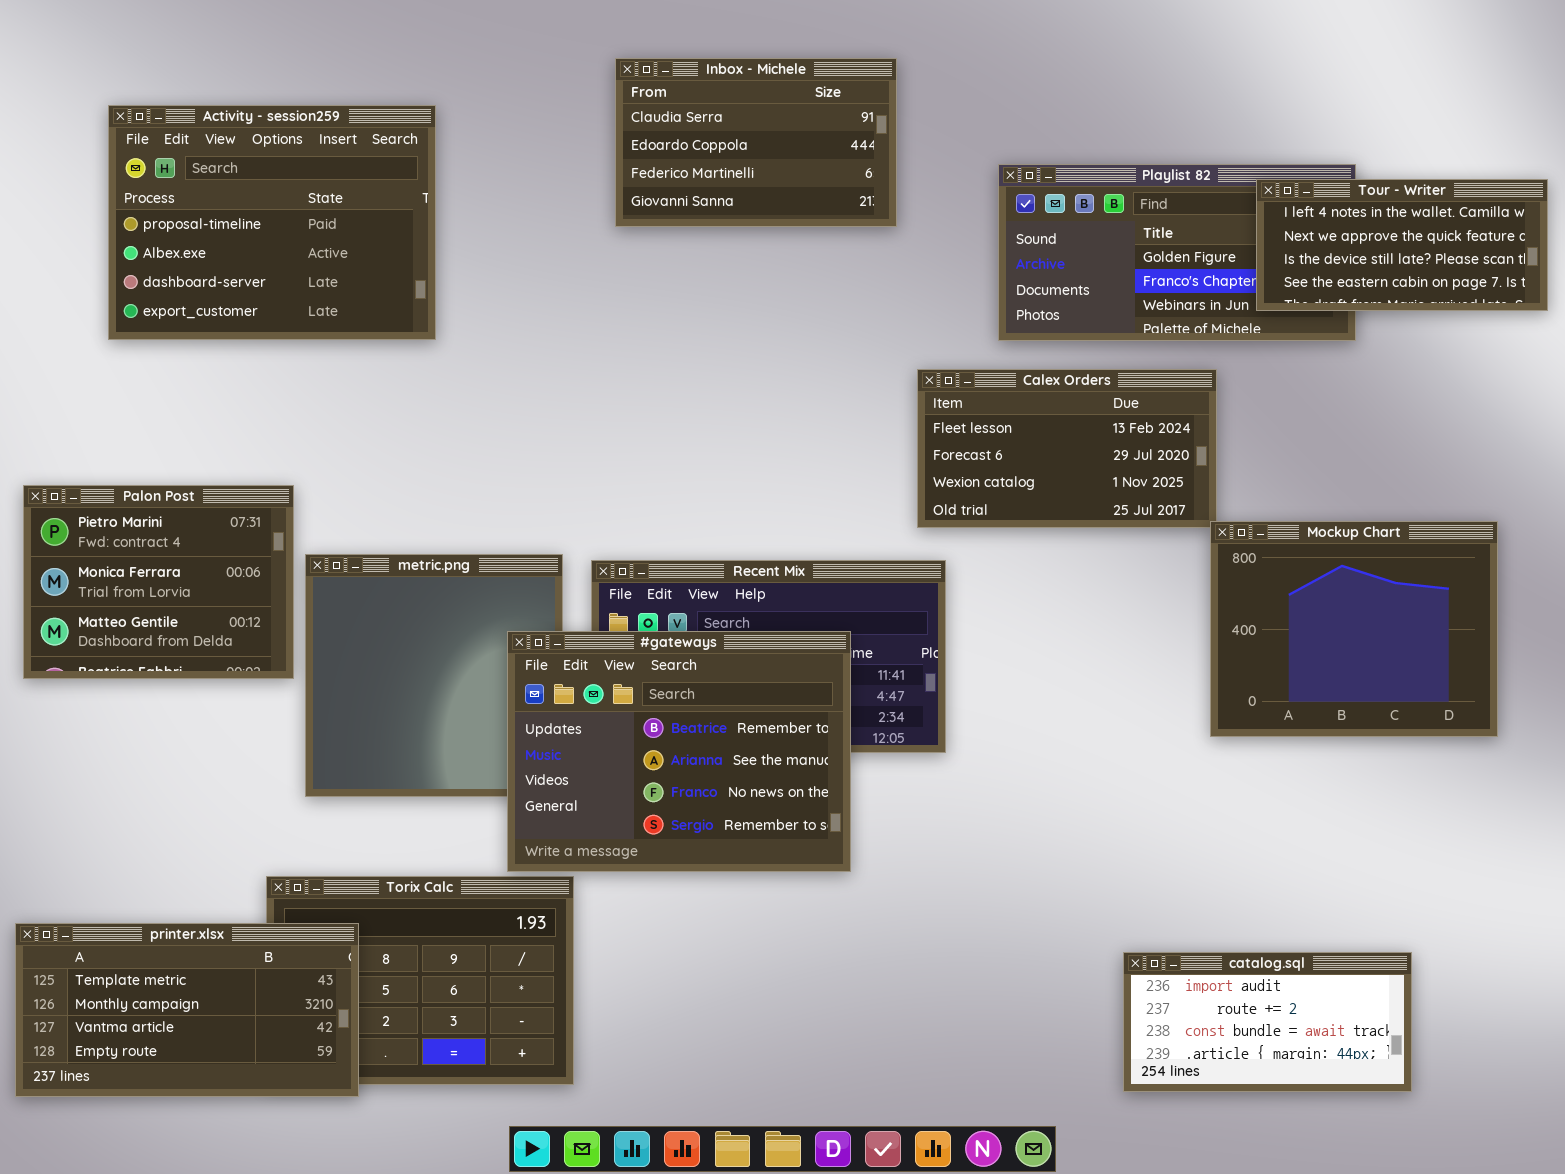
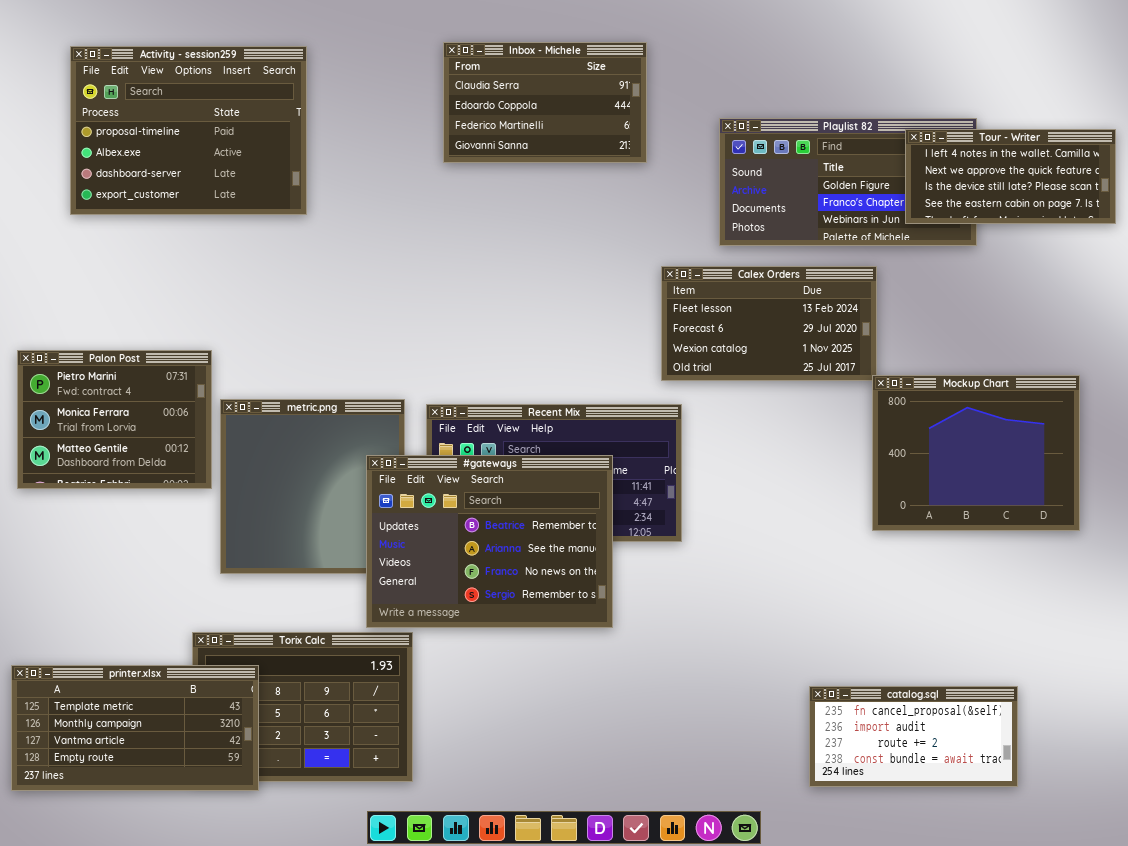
Activity - session259: [108,105,436,340] -> [70,46,307,215], moved
catalog.sql: [1123,952,1412,1092] -> [809,686,1018,787], scrolled up 1 row

